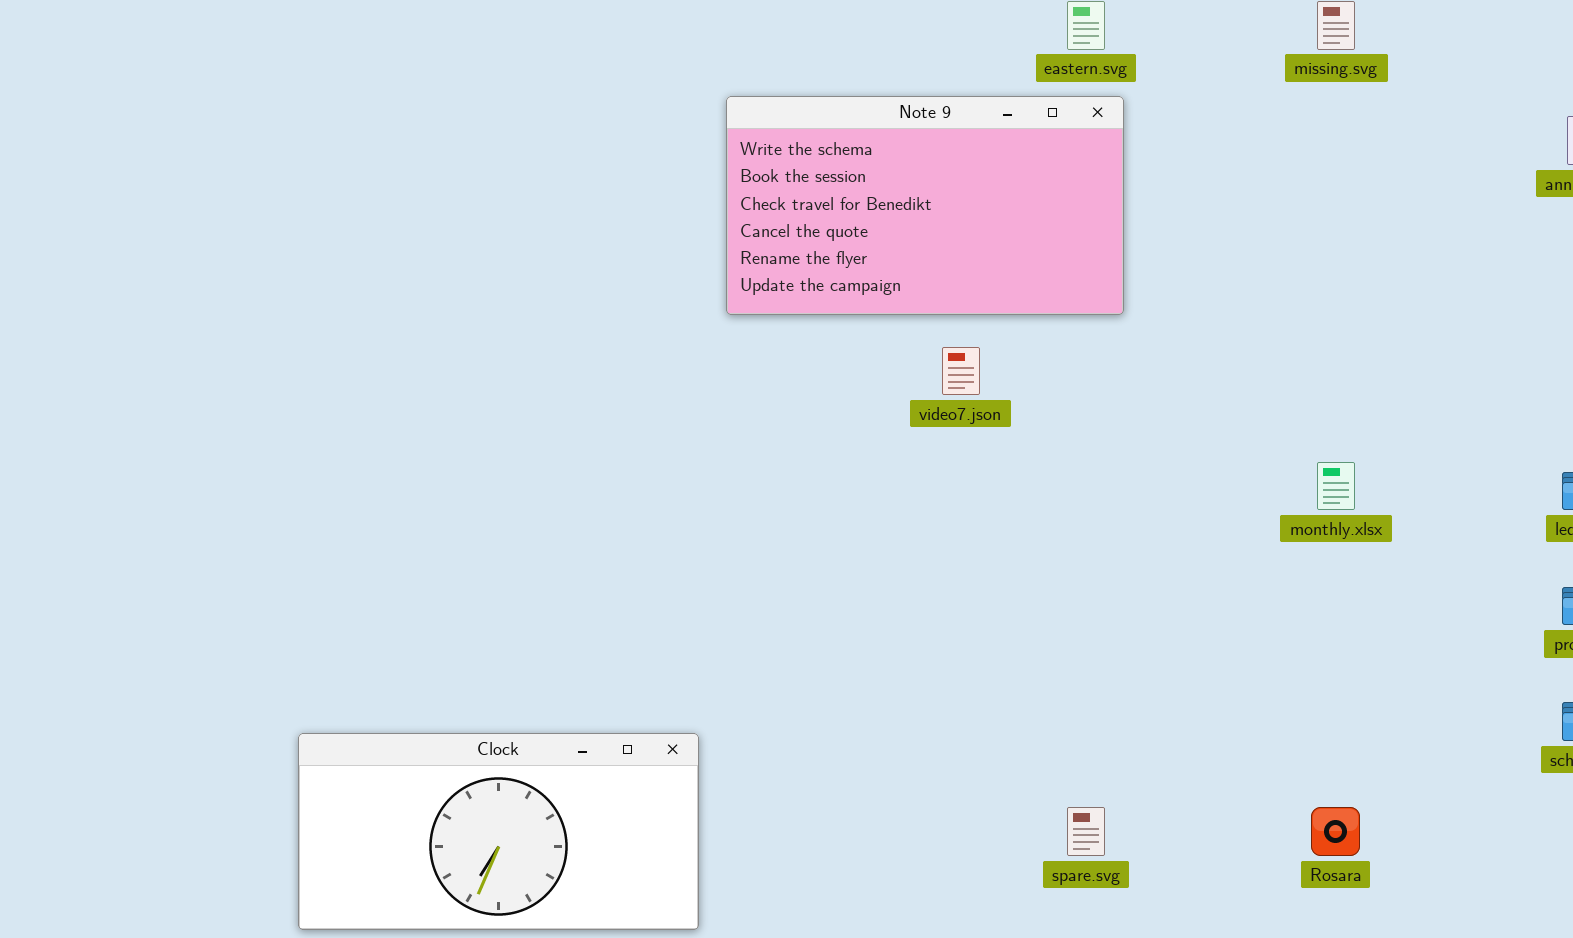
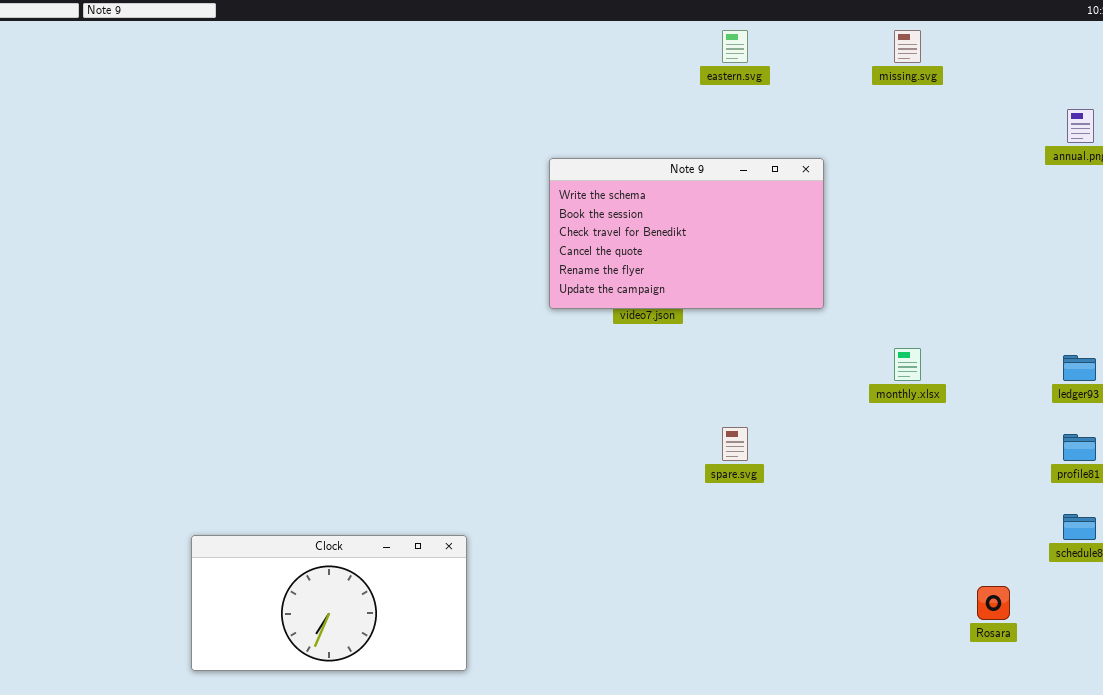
Note 9: [726,96,1124,315] -> [549,158,824,309], moved
spare.svg: [1067,807,1105,856] -> [722,427,748,461], moved
Rosara: [1311,807,1360,856] -> [977,586,1010,620], moved

